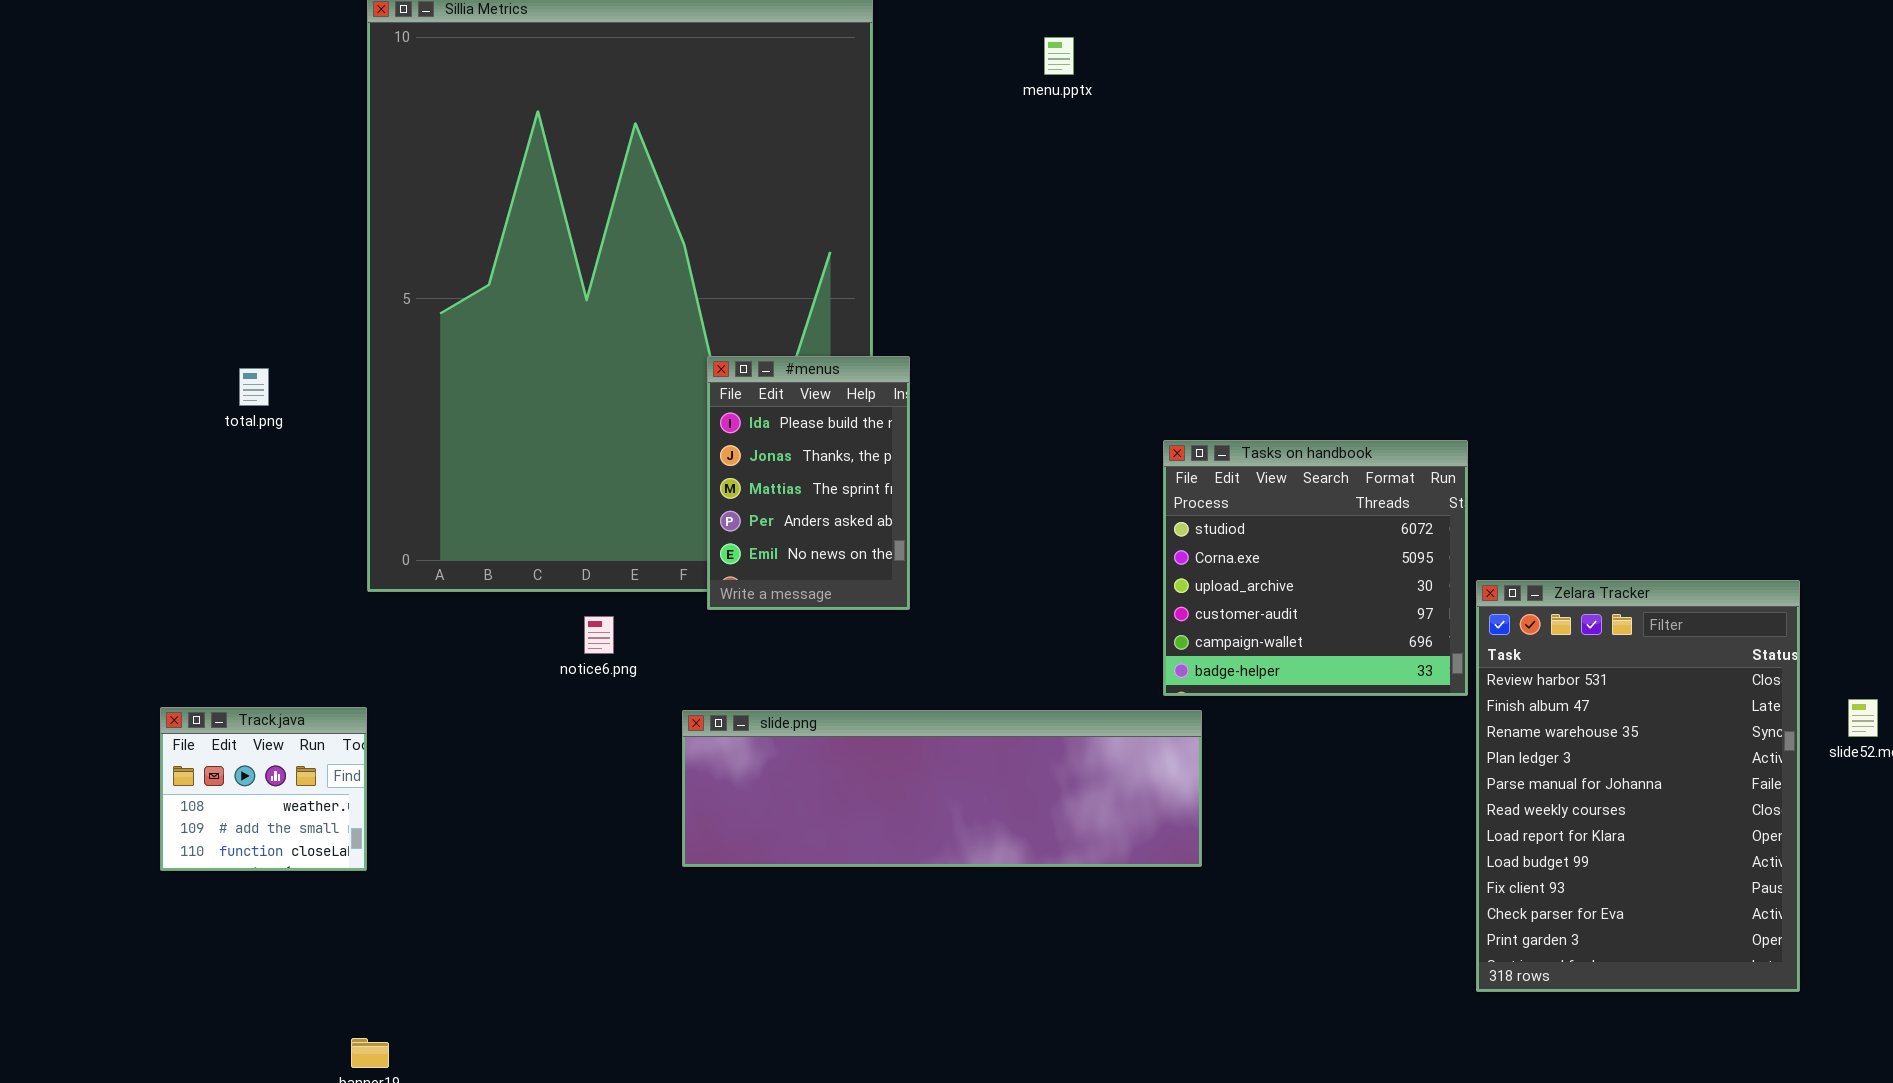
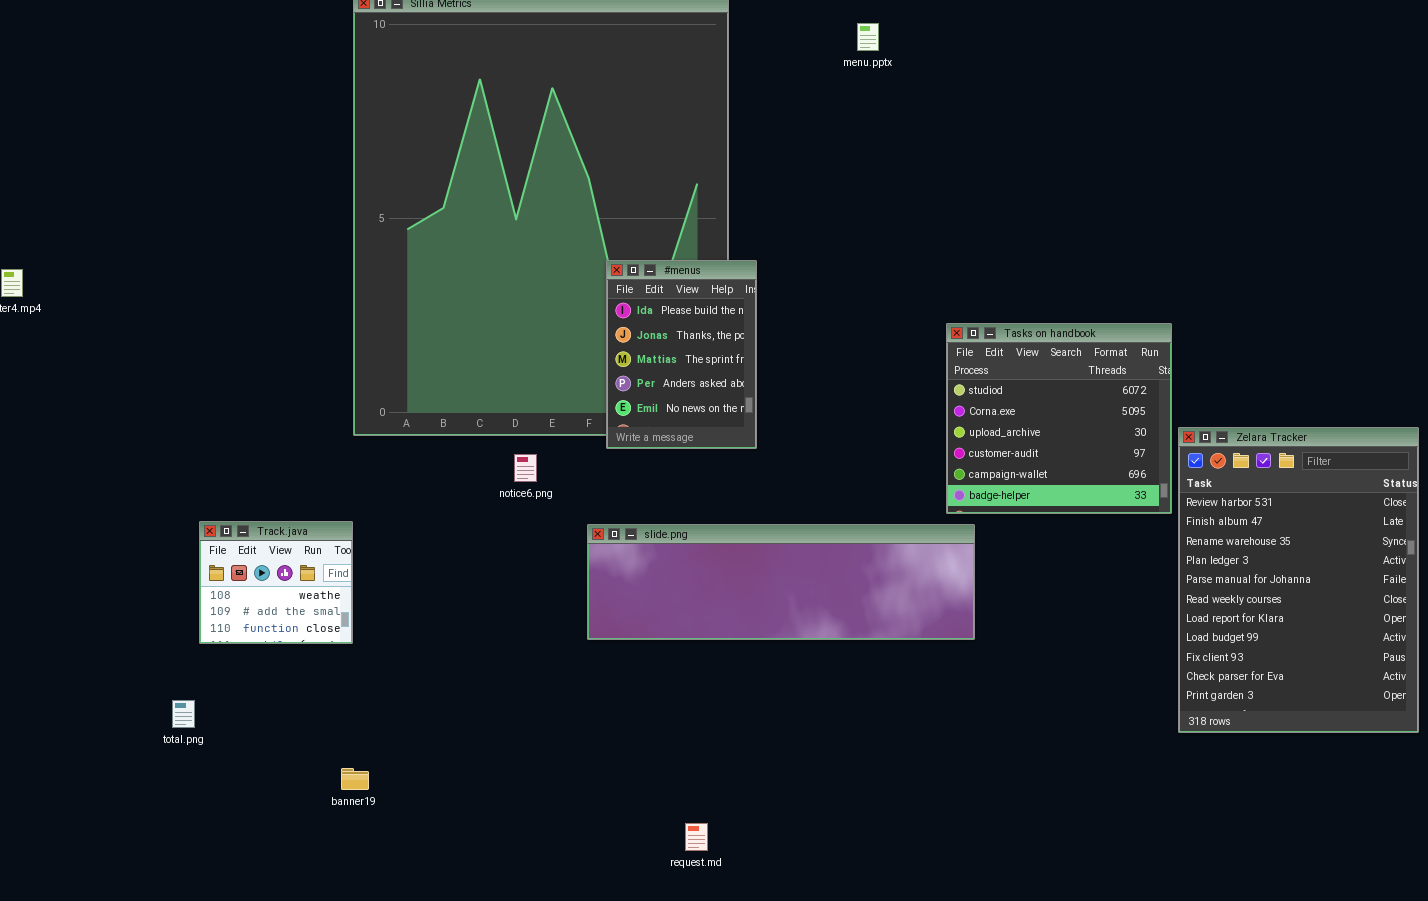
total.png: [239,368,269,406] -> [172,700,195,728], moved

